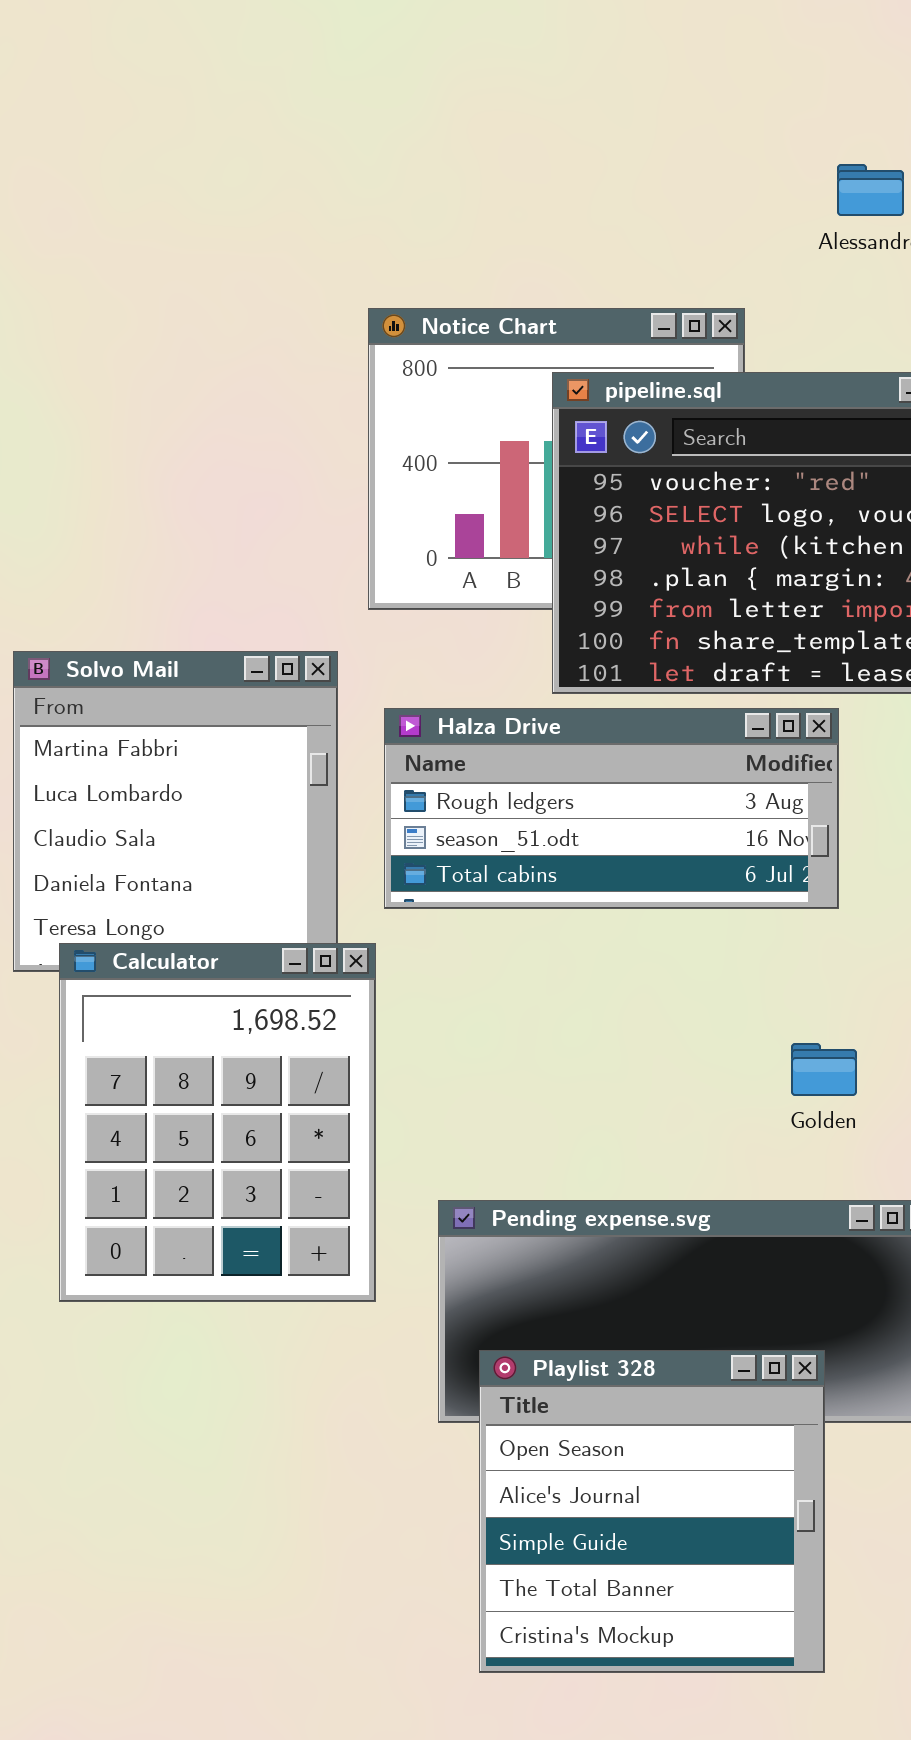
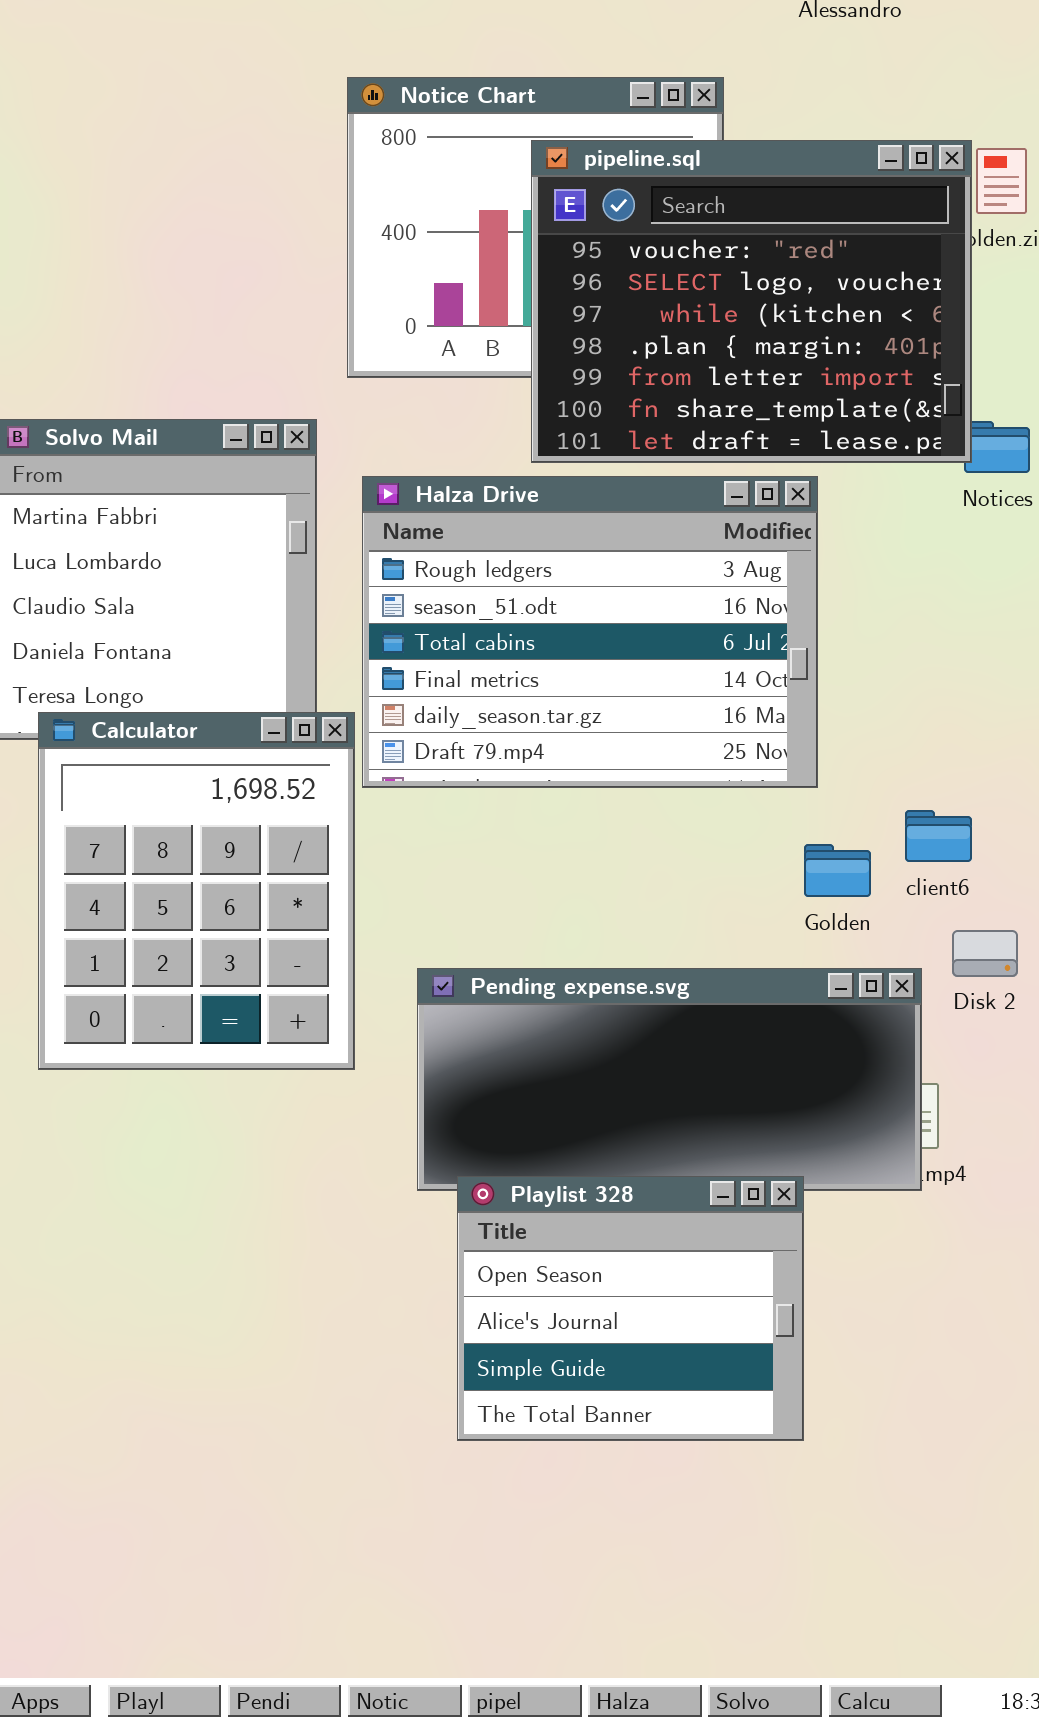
Halza Drive: [384,708,839,909] -> [362,476,818,788], resized
Golden: [791,1043,857,1096] -> [804,844,871,897], moved
Playlist 328: [479,1350,825,1673] -> [457,1176,804,1441], resized

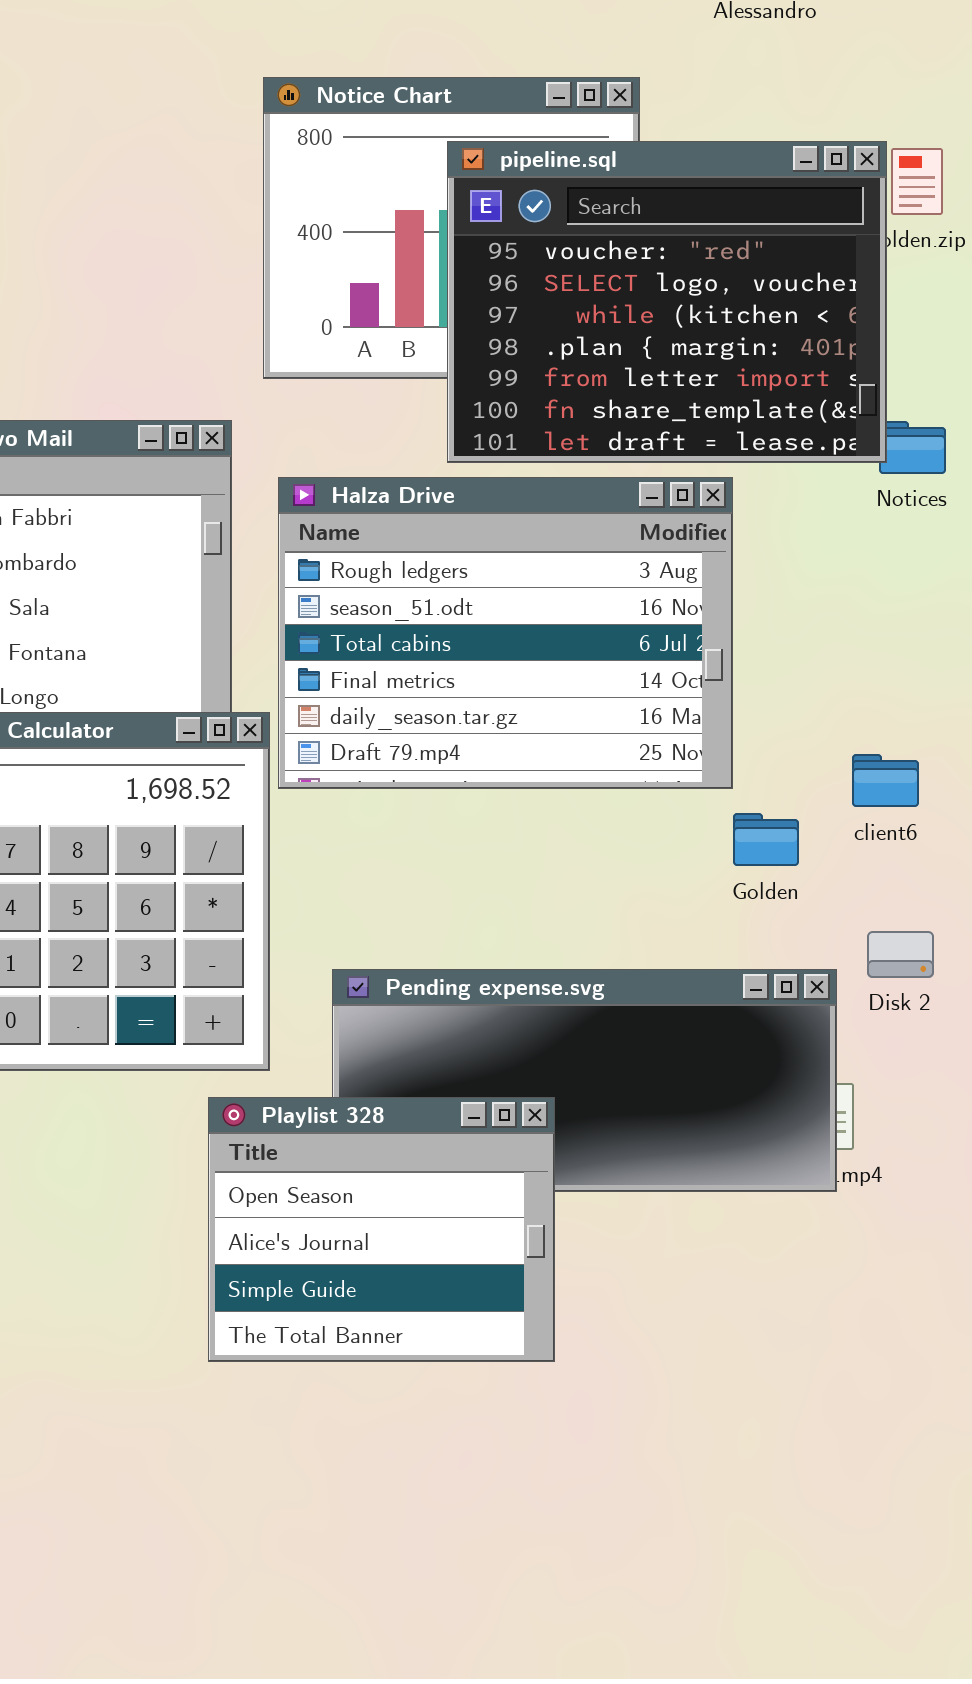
client6: [905,810,972,862] -> [852,754,919,807], moved
Golden: [804,844,871,897] -> [733,813,799,866], moved
Playlist 328: [457,1176,804,1441] -> [208,1097,555,1362], moved

